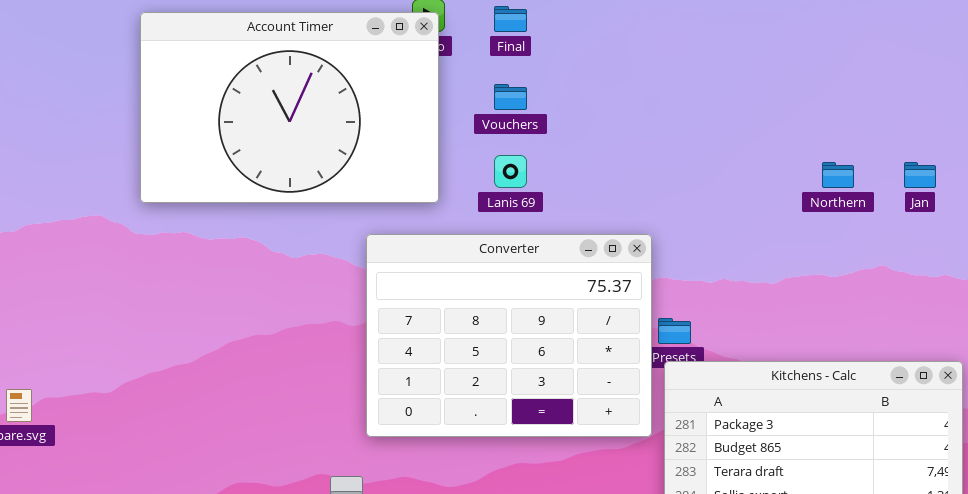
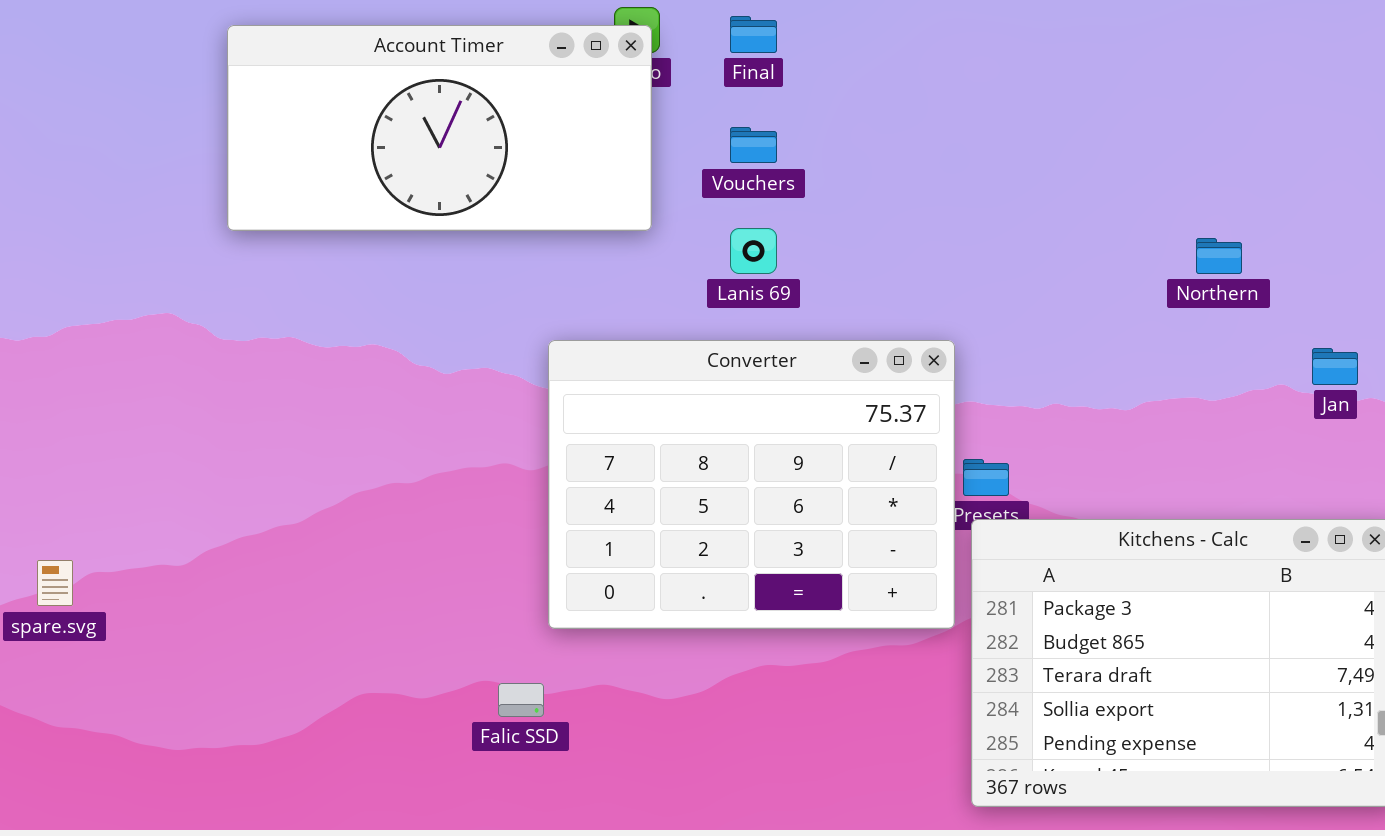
Account Timer: [140,12,439,203] -> [227,25,652,231], resized
Jan: [904,162,936,188] -> [1312,348,1358,385], moved

